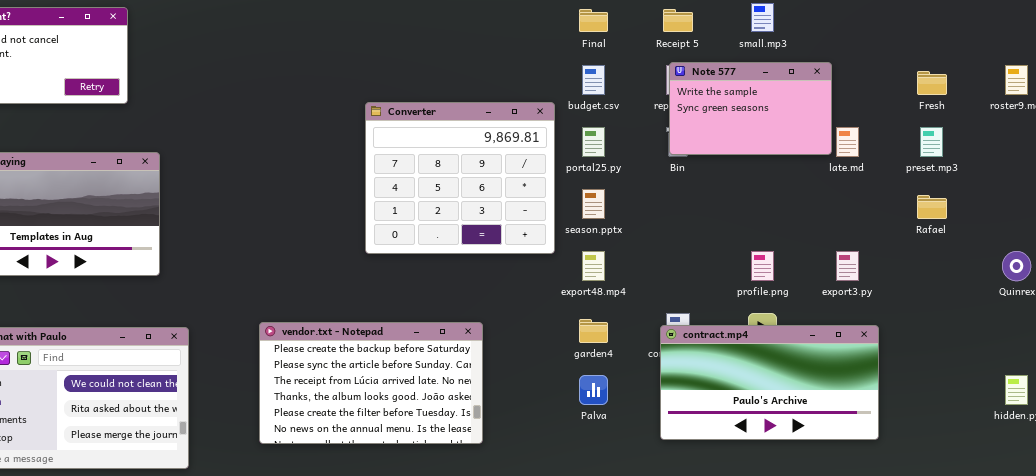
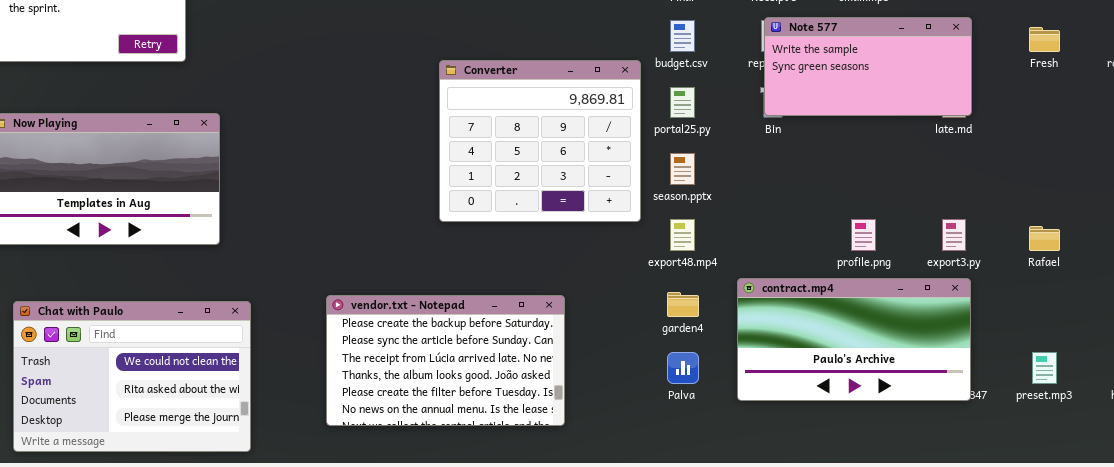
Note 577: [669,62,832,155] -> [764,17,972,116], resized
preset.mp3: [920,127,943,157] -> [1032,352,1057,384], moved
Rafael: [917,195,947,219] -> [1029,226,1060,251], moved
contract.mp4: [660,325,879,440] -> [737,278,971,401], moved

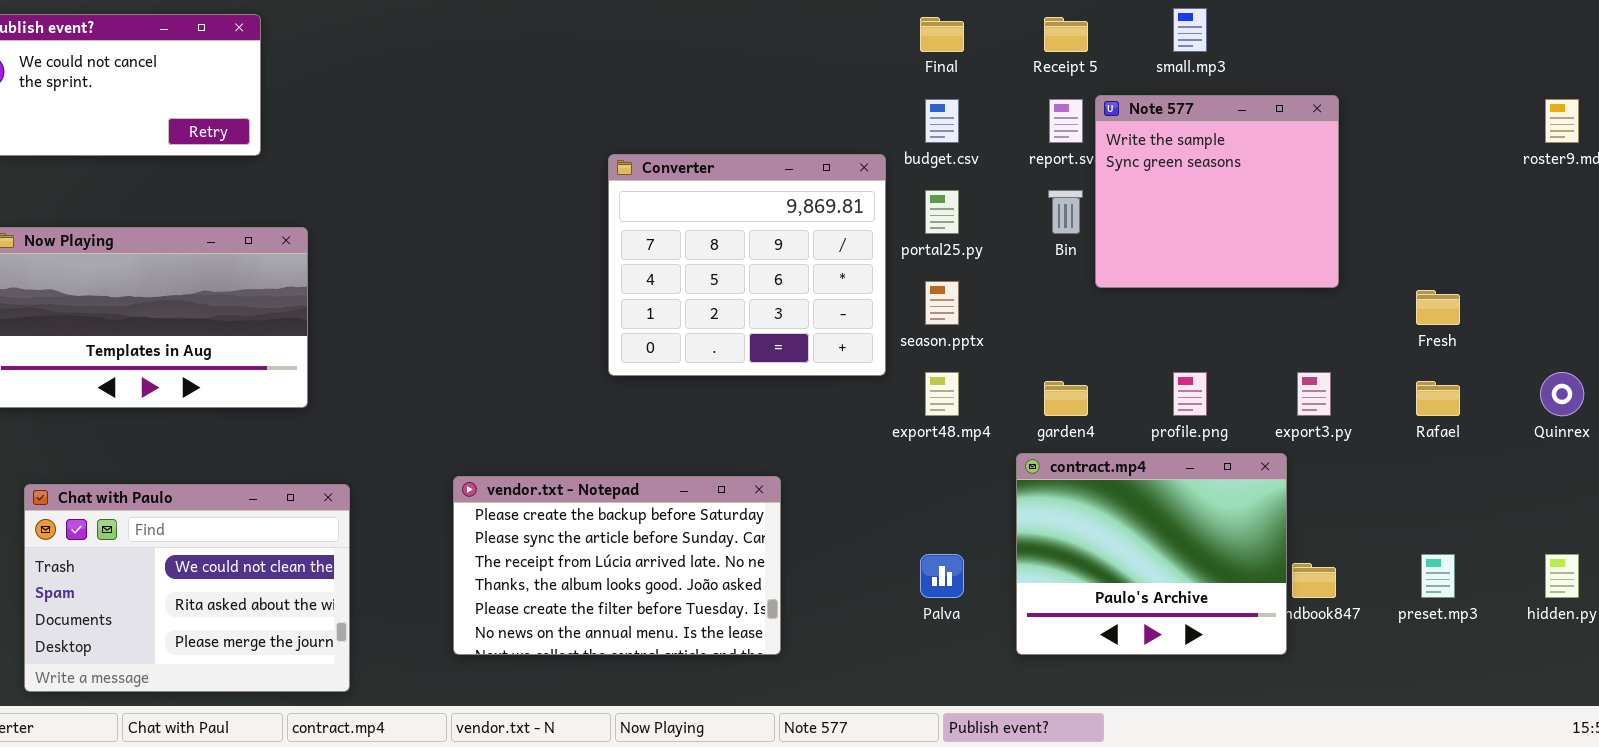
Note 577: [764,17,972,116] -> [1095,95,1339,288], resized
Fresh: [1029,27,1060,52] -> [1416,290,1460,325], moved
contract.mp4: [737,278,971,401] -> [1016,453,1287,655], resized
garden4: [667,292,699,317] -> [1044,381,1088,416], moved

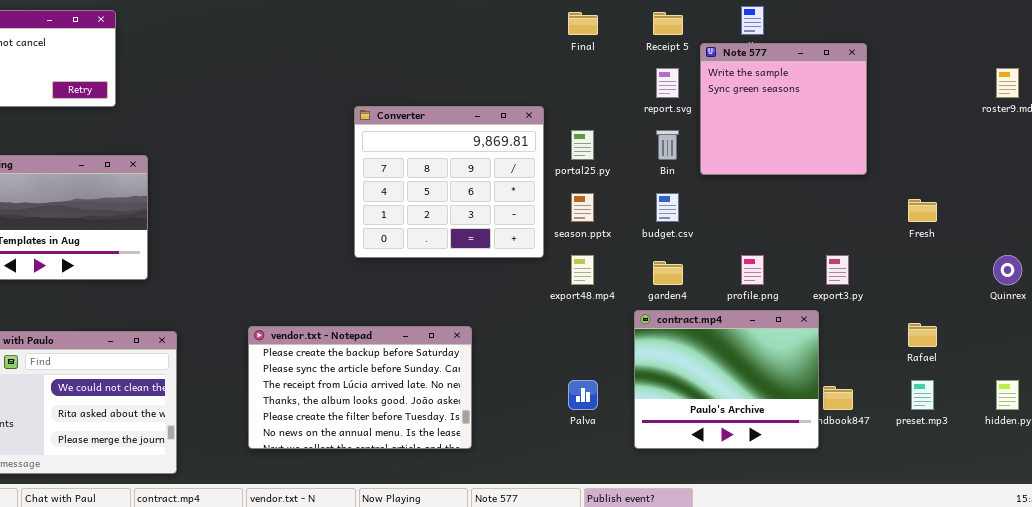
Note 577: [1095,95,1339,288] -> [700,43,867,175], moved
budget.csv: [925,99,959,143] -> [656,193,679,222], moved
Rafael: [1416,381,1460,416] -> [908,323,937,347], moved

